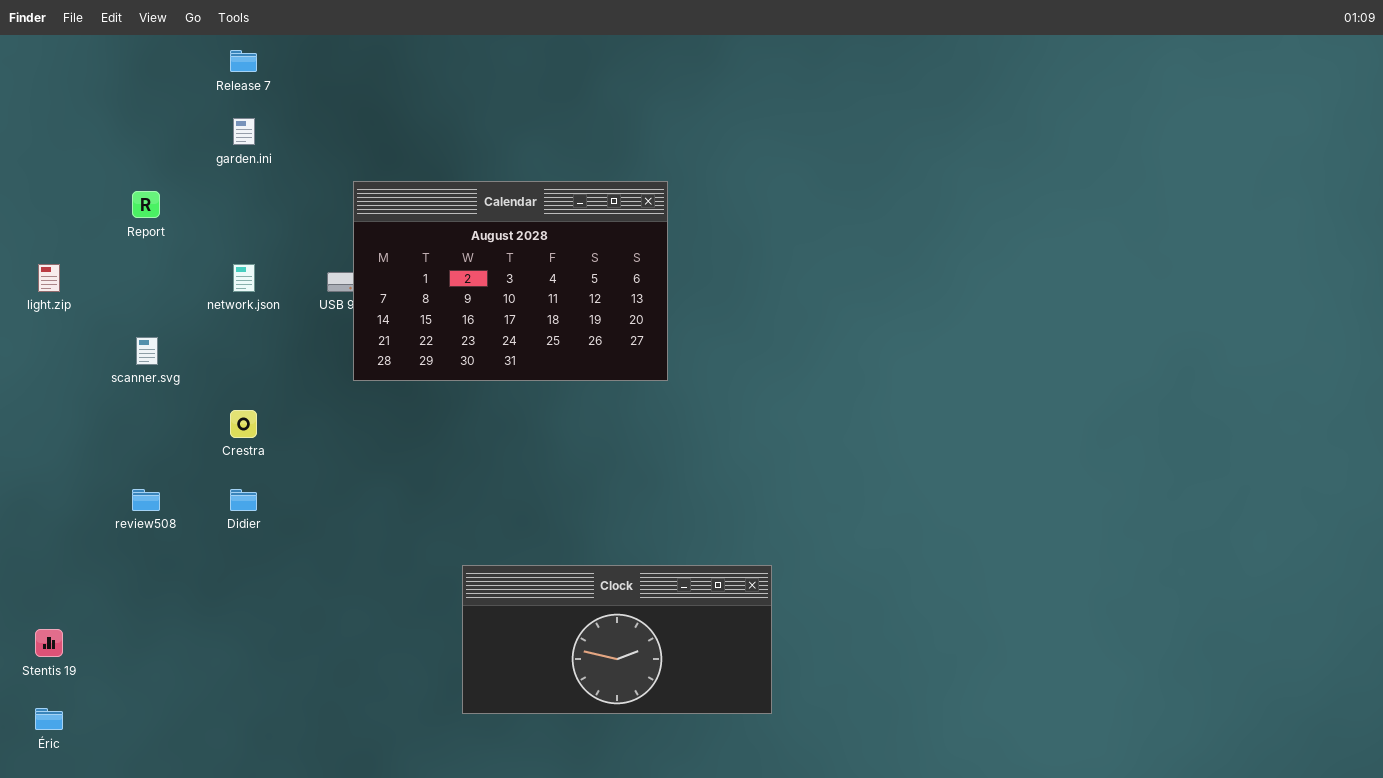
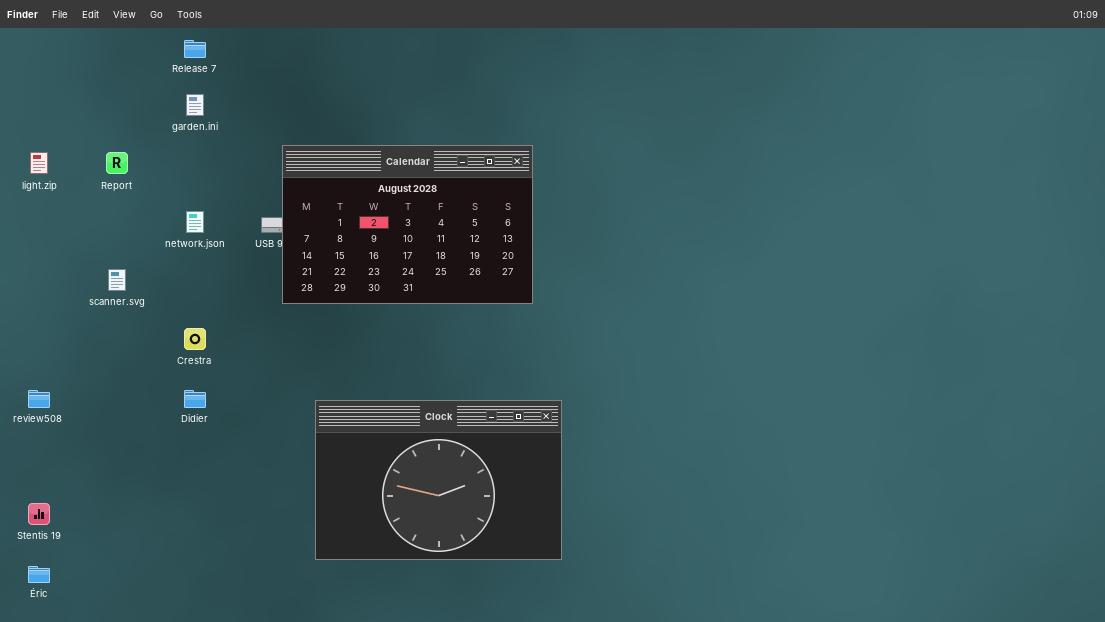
light.zip: [38,264,60,292] -> [30,152,48,174], moved
review508: [132,489,160,511] -> [28,390,50,408], moved
Clock: [462,565,772,714] -> [315,400,562,560], moved, resized

